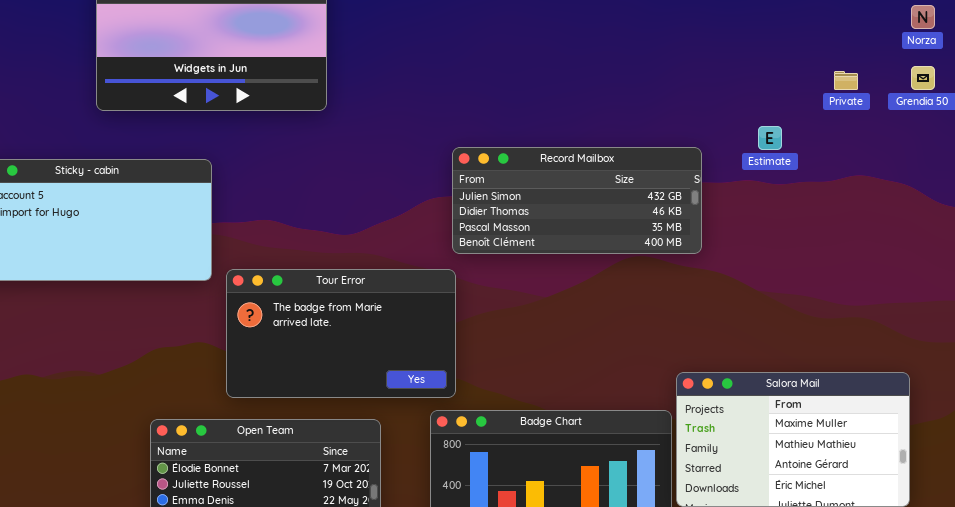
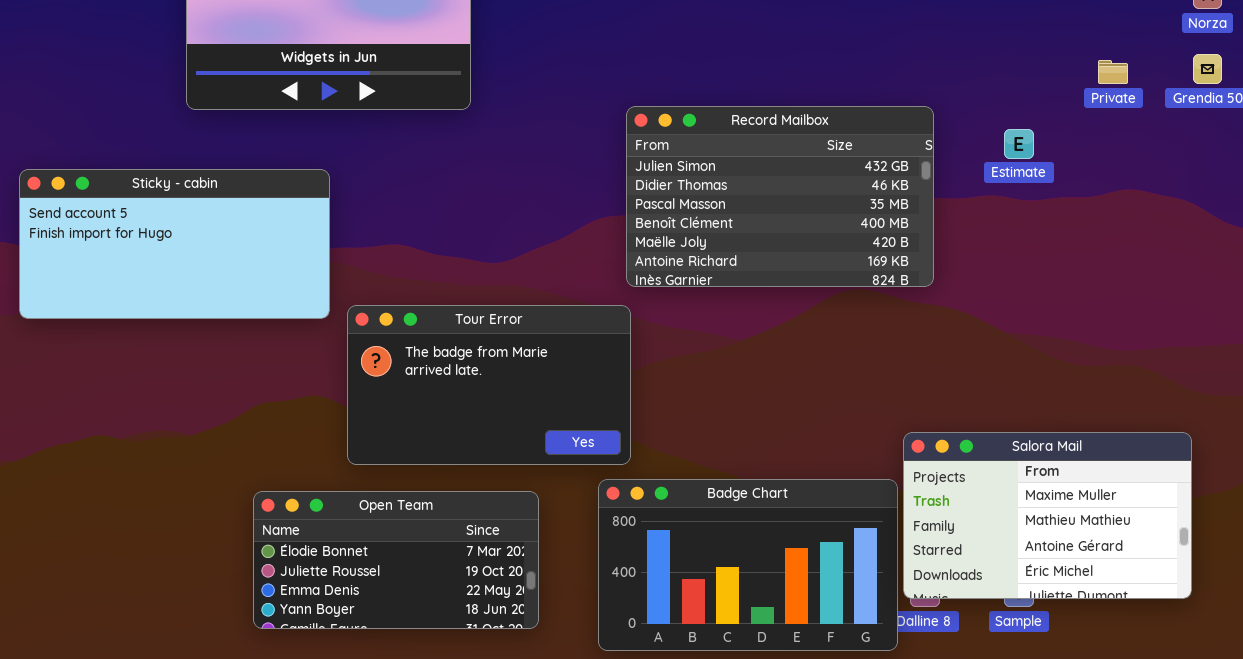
Record Mailbox: [452,147,702,254] -> [626,106,934,287], resized

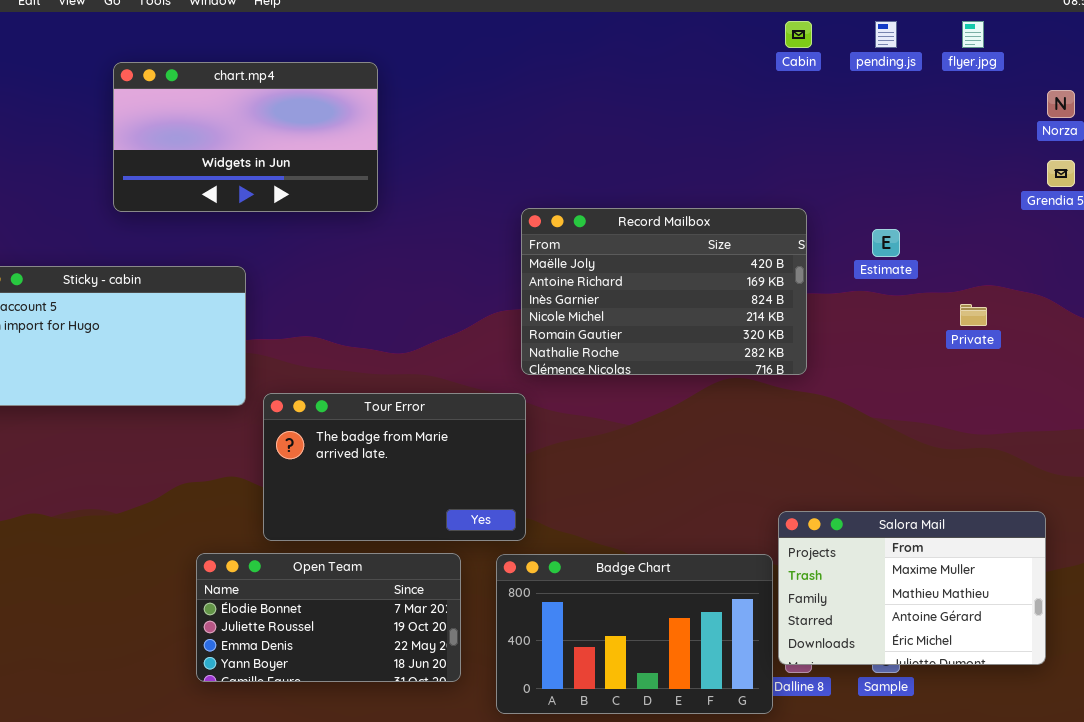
Private: [1098,60,1128,84] -> [960,304,987,326], moved
Record Mailbox: [626,106,934,287] -> [521,208,807,375], scrolled down 4 rows
Open Team: [253,491,539,629] -> [196,553,461,682], moved

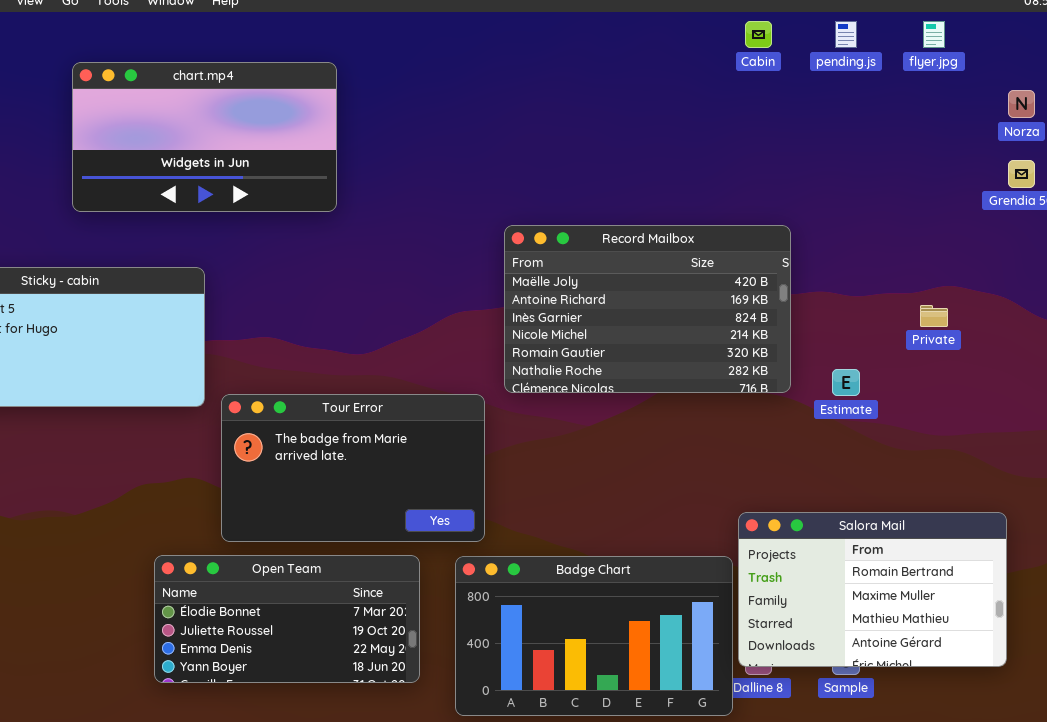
Record Mailbox: [521,208,807,375] -> [504,225,791,393], moved
Estimate: [872,229,900,257] -> [832,369,860,396], moved
Salora Mail: [778,511,1046,665] -> [738,512,1007,667], scrolled up 1 row

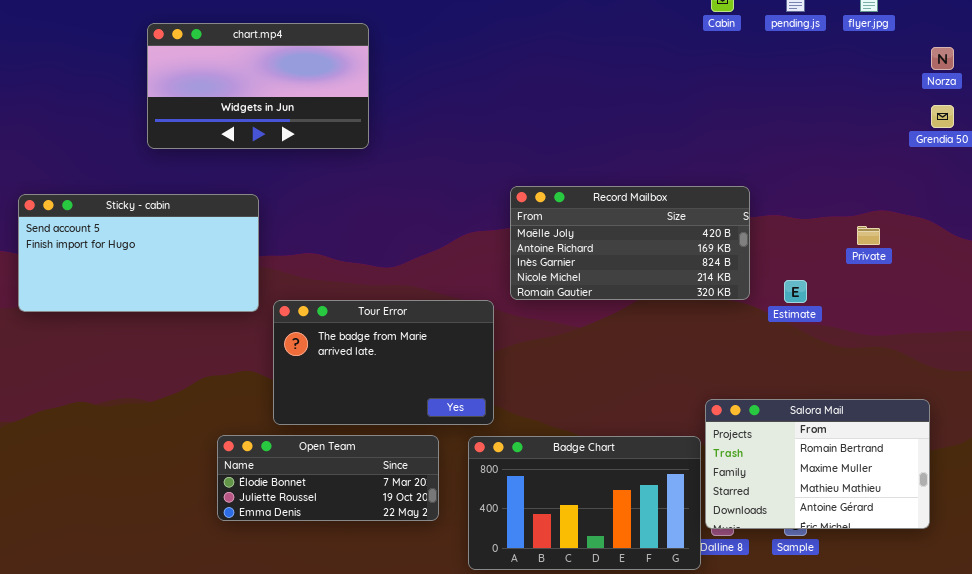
Record Mailbox: [504,225,791,393] -> [510,186,750,300], resized
Open Team: [154,555,420,683] -> [217,435,439,521], resized

